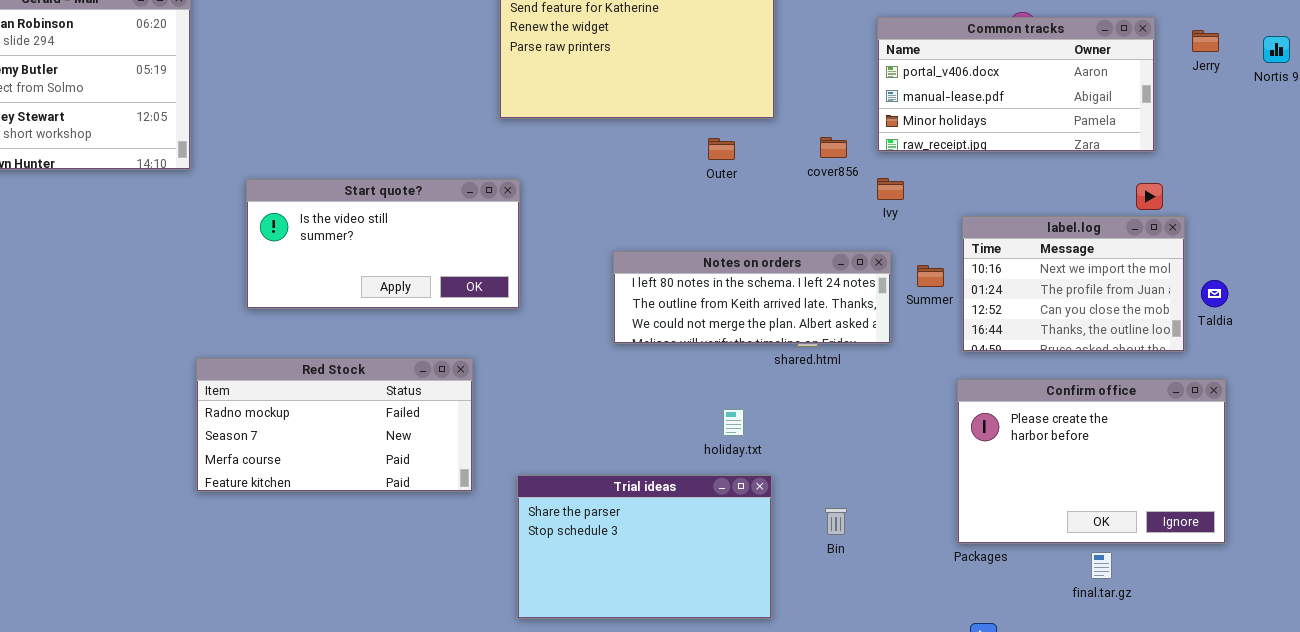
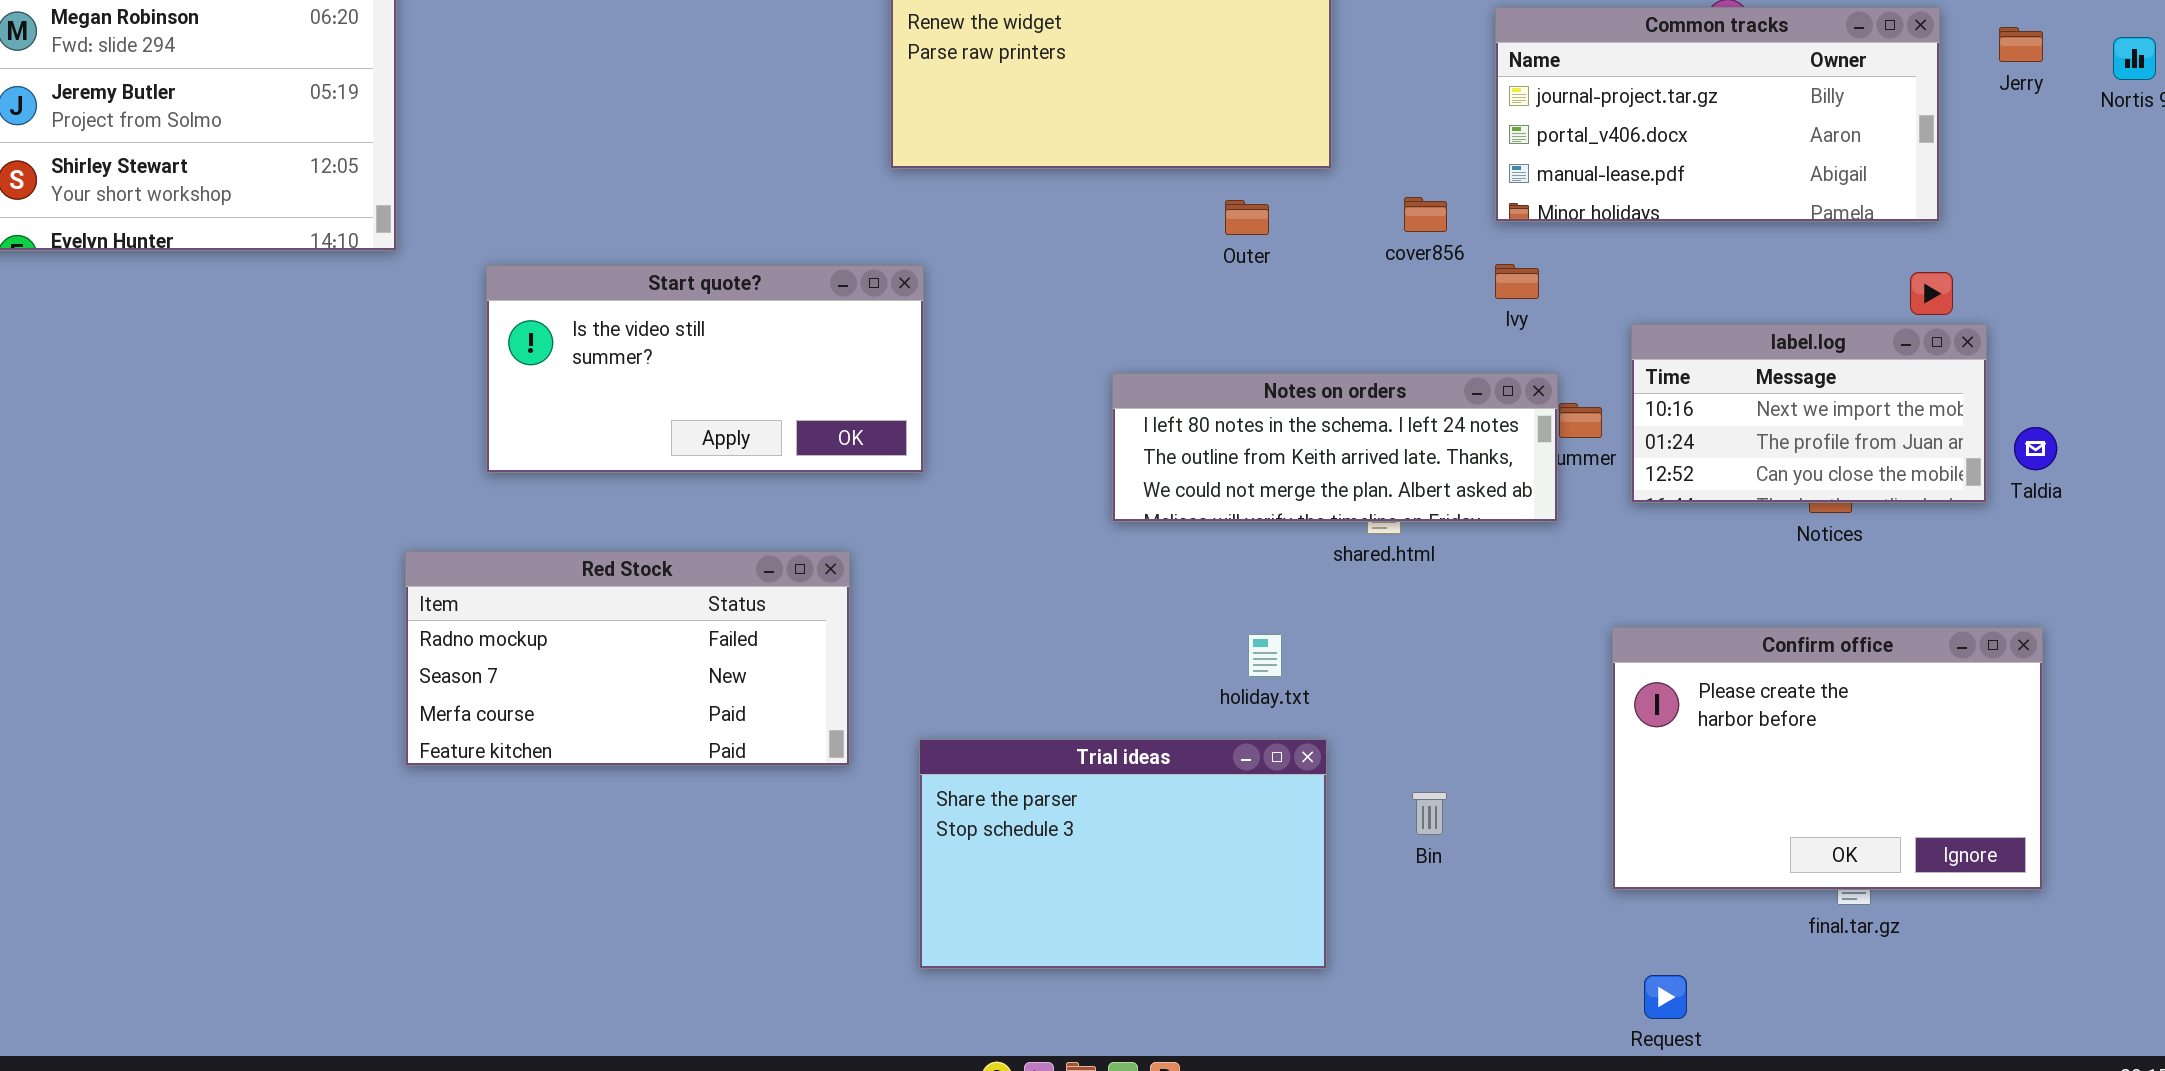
Common tracks: [877,17,1155,152] -> [1495,7,1940,222], scrolled up 1 row
label.log: [962,216,1185,352] -> [1631,324,1987,503], resized
Notes on orders: [613,251,891,344] -> [1112,373,1558,522], moved
Confirm office: [957,379,1226,544] -> [1612,627,2043,890], moved

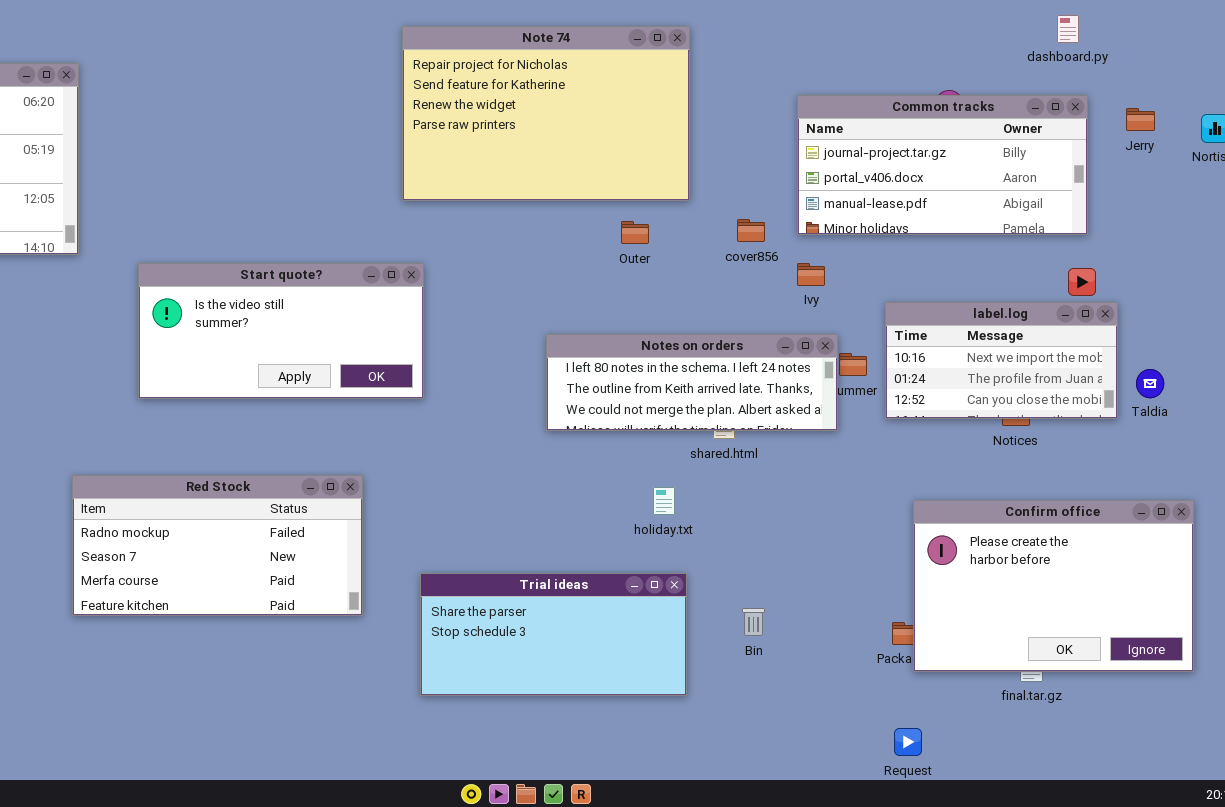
Red Stock: [405,551,850,766] -> [72,475,363,616], moved
Confirm office: [1612,627,2043,890] -> [913,500,1194,672], moved
holiday.txt: [1248,634,1282,677] -> [653,487,675,515], moved
Trial ideas: [919,739,1327,969] -> [420,573,687,696], resized

